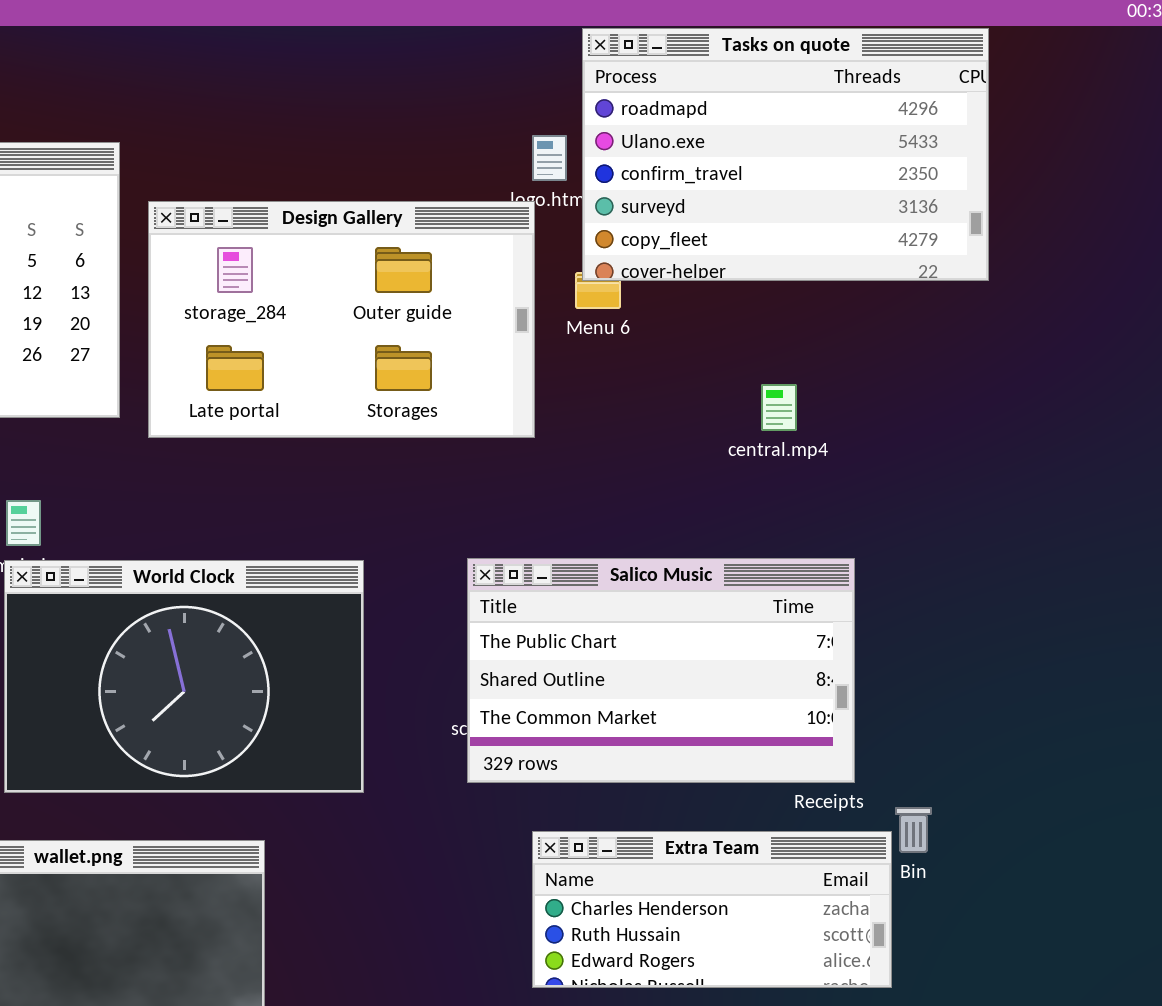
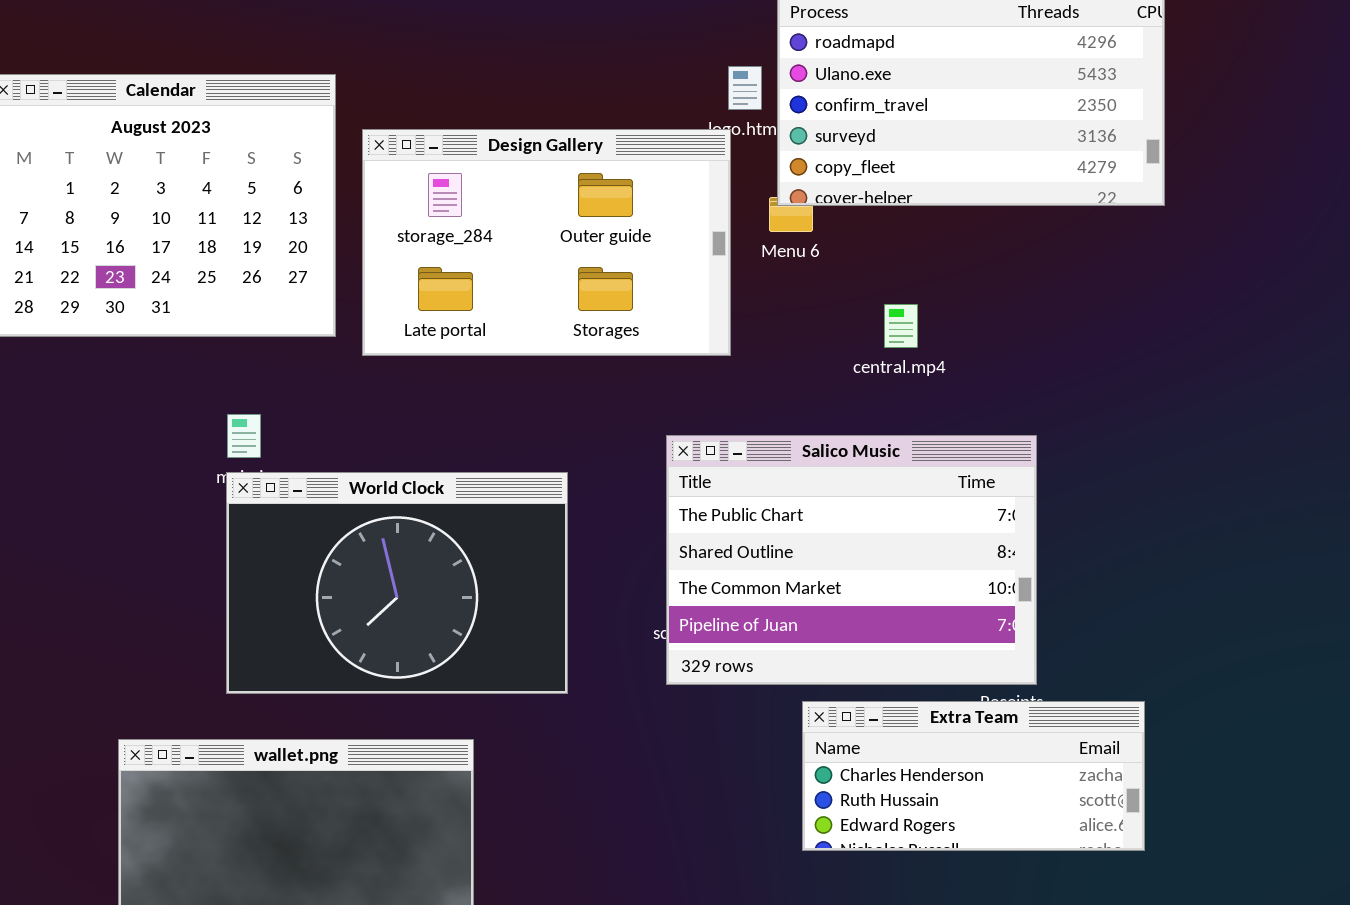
central.mp4: [761,384,797,431] -> [884,304,918,348], moved
Salico Music: [467,558,855,783] -> [666,435,1037,685], resized
Extra Team: [532,831,892,988] -> [802,701,1145,851], moved

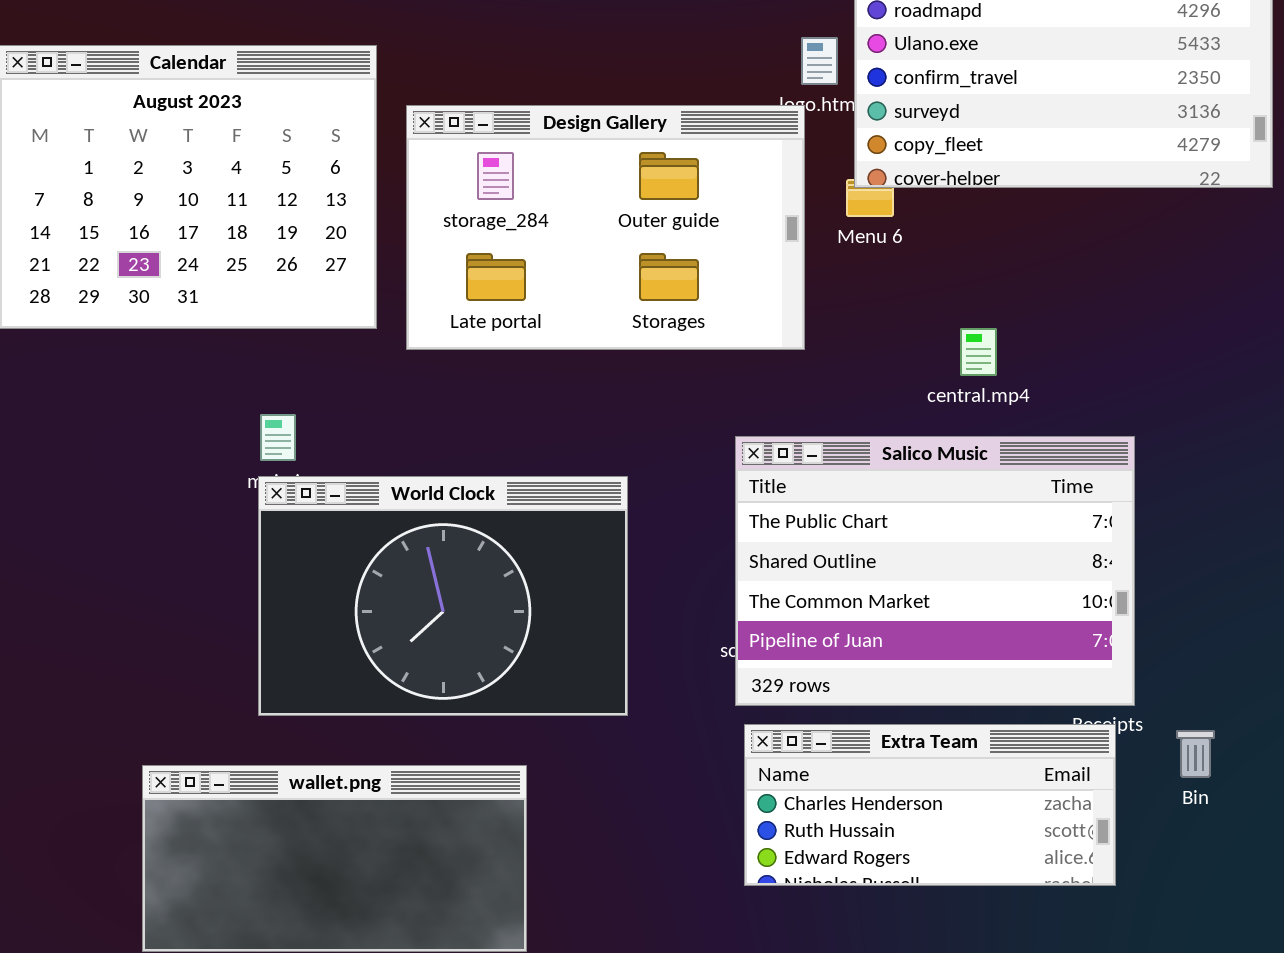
central.mp4: [884,304,918,348] -> [960,328,997,376], moved
Extra Team: [802,701,1145,851] -> [744,724,1116,886], moved

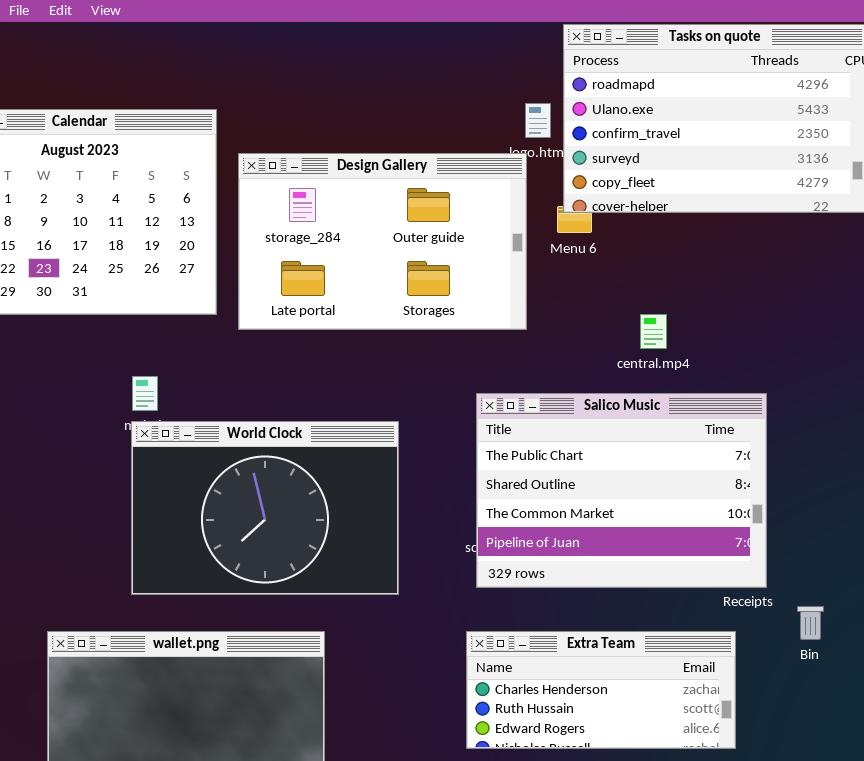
Extra Team: [744,724,1116,886] -> [466,631,736,749], moved

